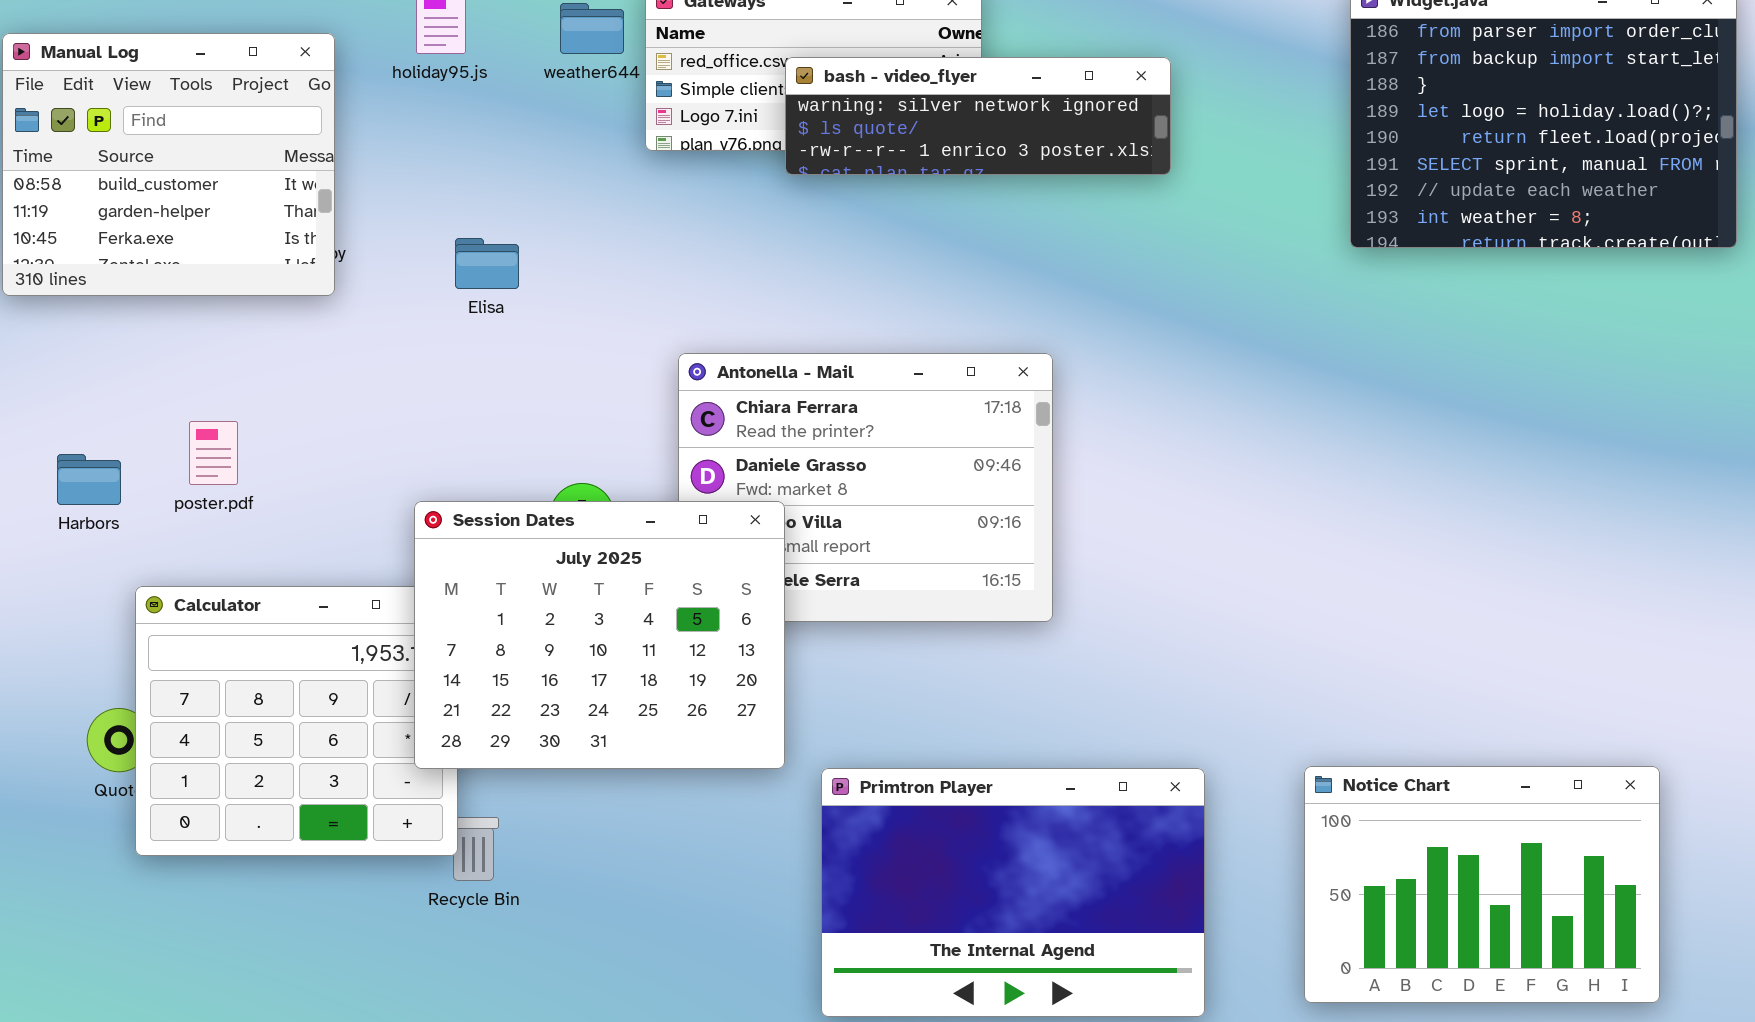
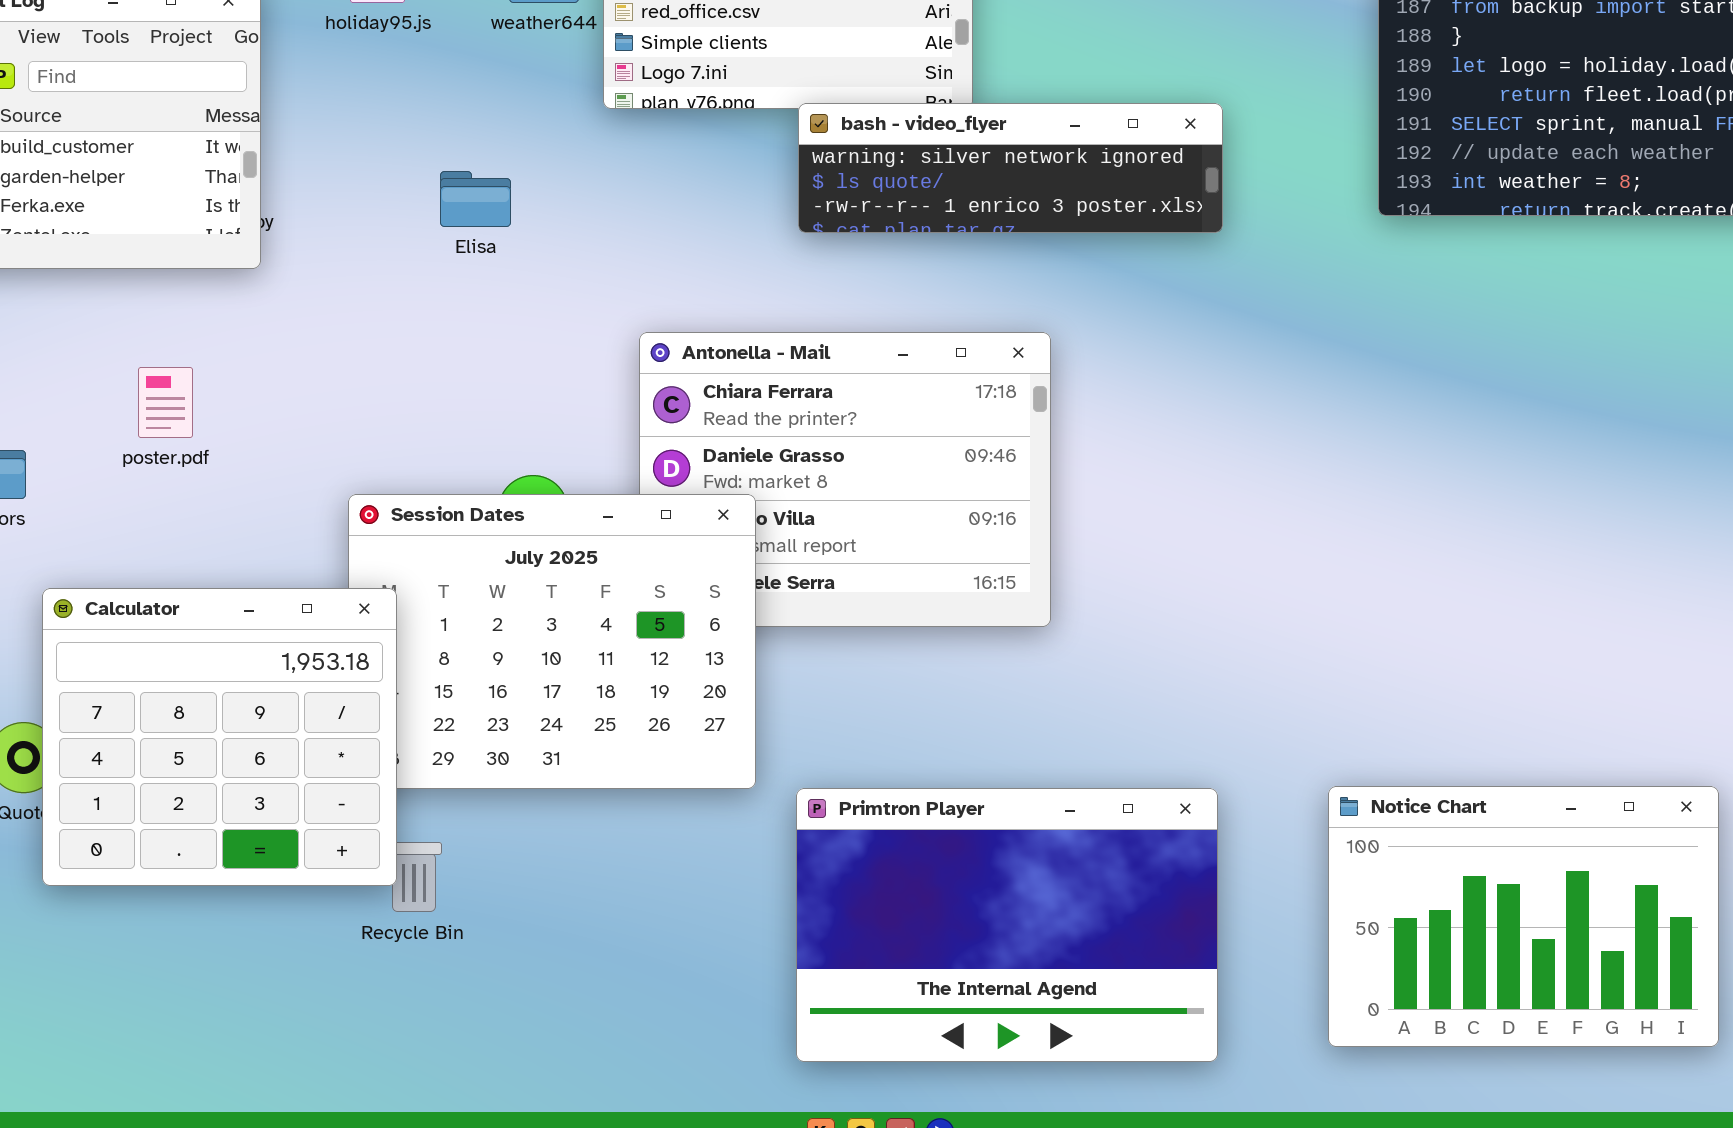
bash - video_flyer: [785,57,1171,175] -> [798,103,1223,233], moved
Elisa: [455,238,519,289] -> [440,171,511,227], moved
poster.pdf: [189,421,238,485] -> [138,367,193,438], moved
Calculator: [135,586,458,856] -> [42,588,397,886], raised

